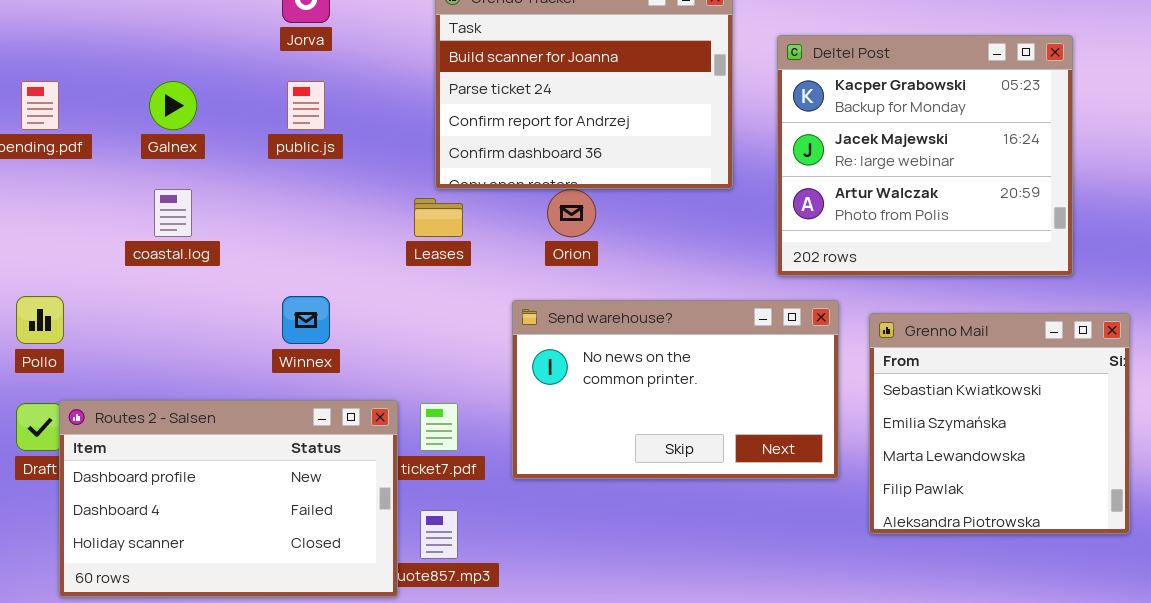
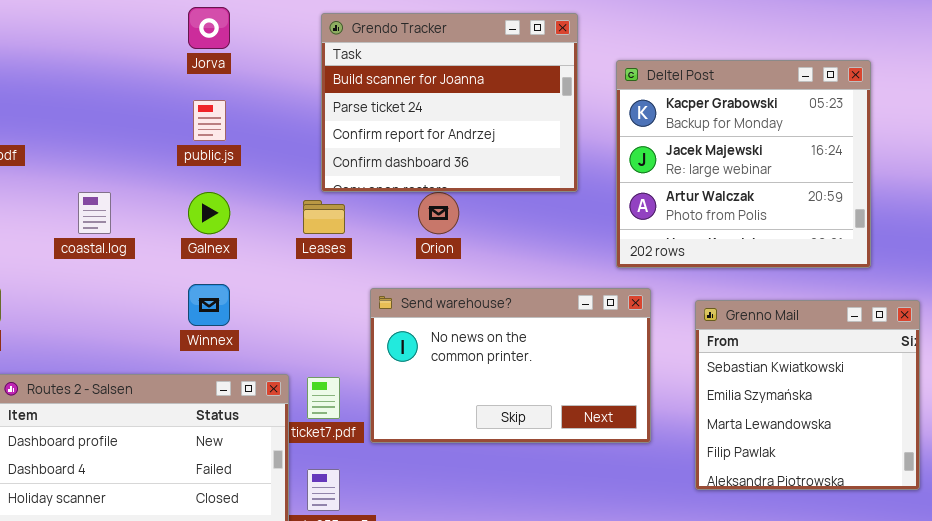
Galnex: [149,81,197,130] -> [188,192,230,234], moved
Send warehouse?: [512,300,839,479] -> [370,288,651,443], moved

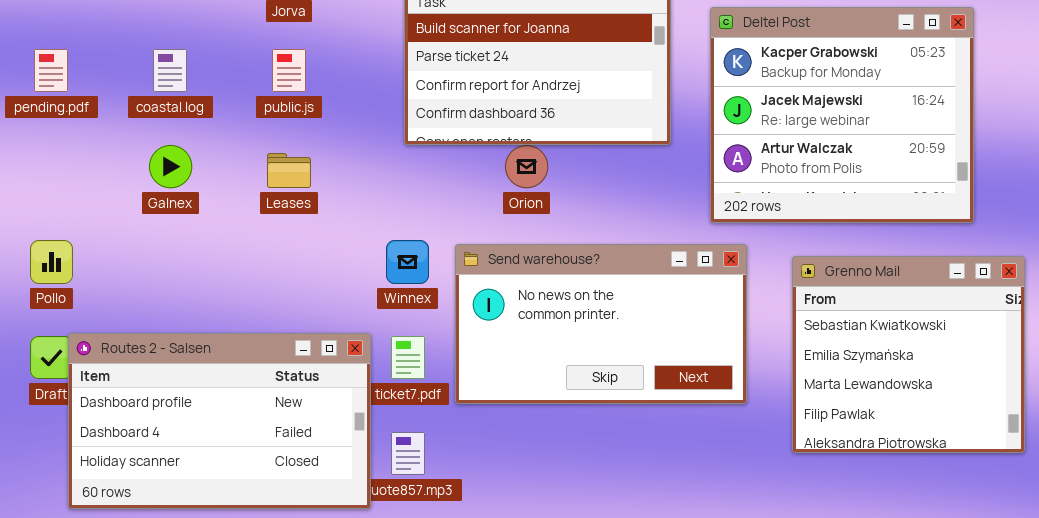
coastal.log: [78,192,111,234] -> [153,49,187,92], moved
Galnex: [188,192,230,234] -> [149,145,192,188], moved
Leases: [303,200,345,234] -> [267,153,311,188], moved
Winnex: [188,284,230,326] -> [386,240,429,284], moved

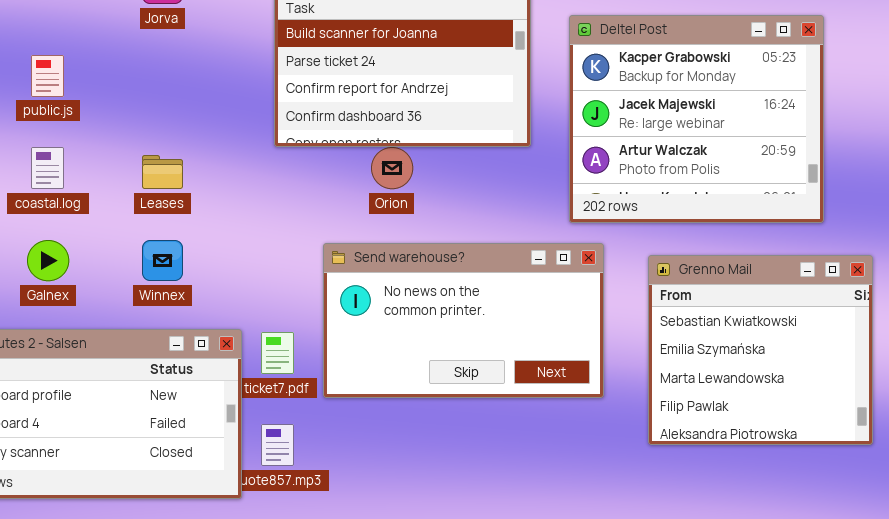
coastal.log: [153,49,187,92] -> [31,147,64,189], moved
public.js: [272,49,306,92] -> [31,55,64,97], moved
Galnex: [149,145,192,188] -> [27,240,69,281], moved
Winnex: [386,240,429,284] -> [142,240,183,281], moved

